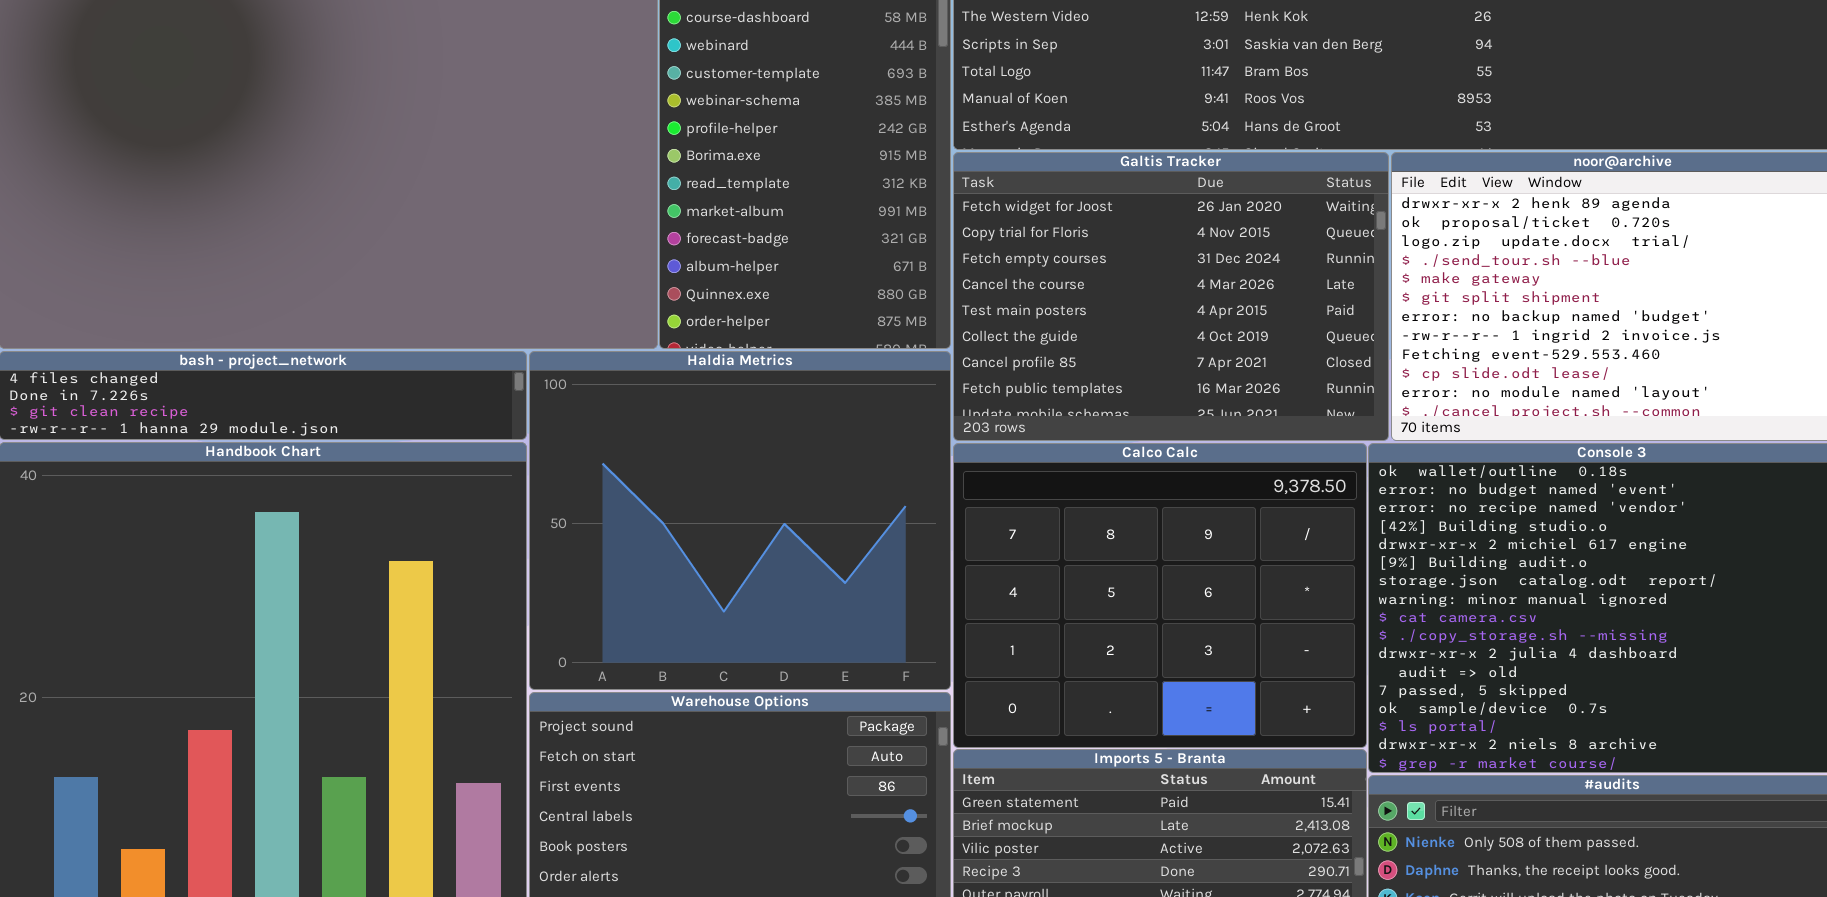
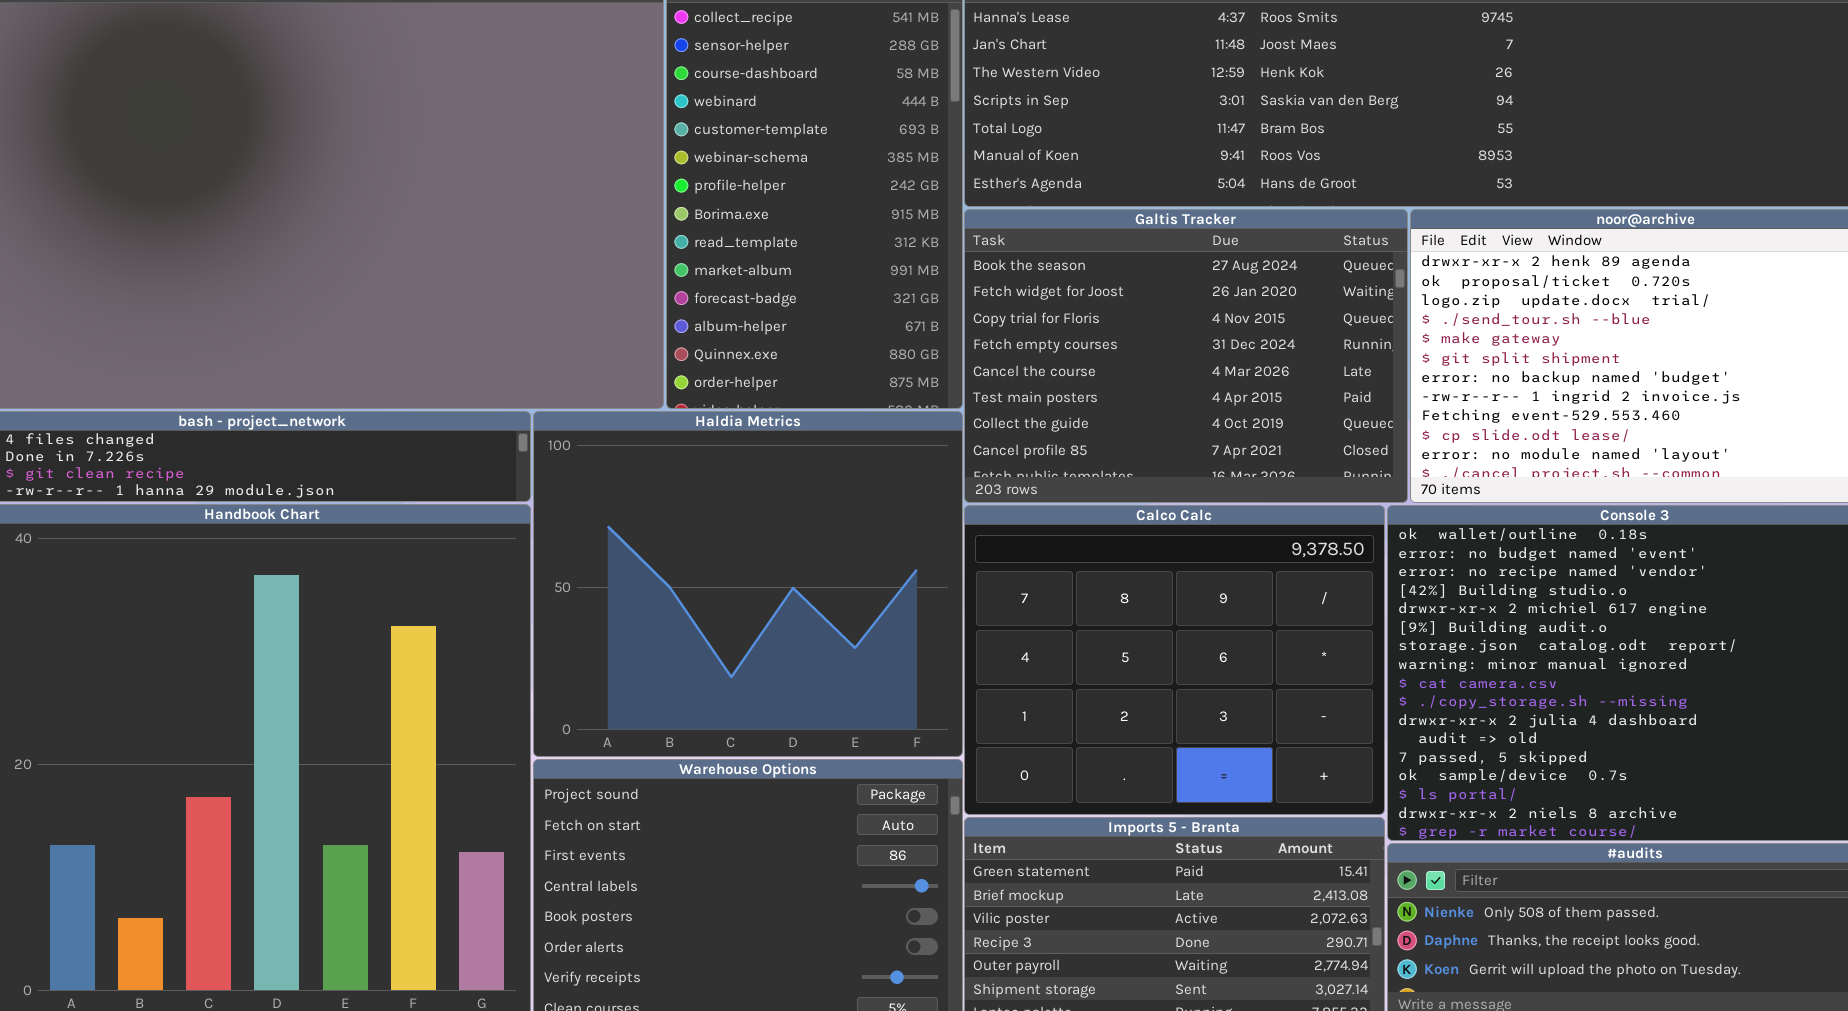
Galtis Tracker: [953,152,1389,441] -> [964,209,1408,503], scrolled up 1 row

